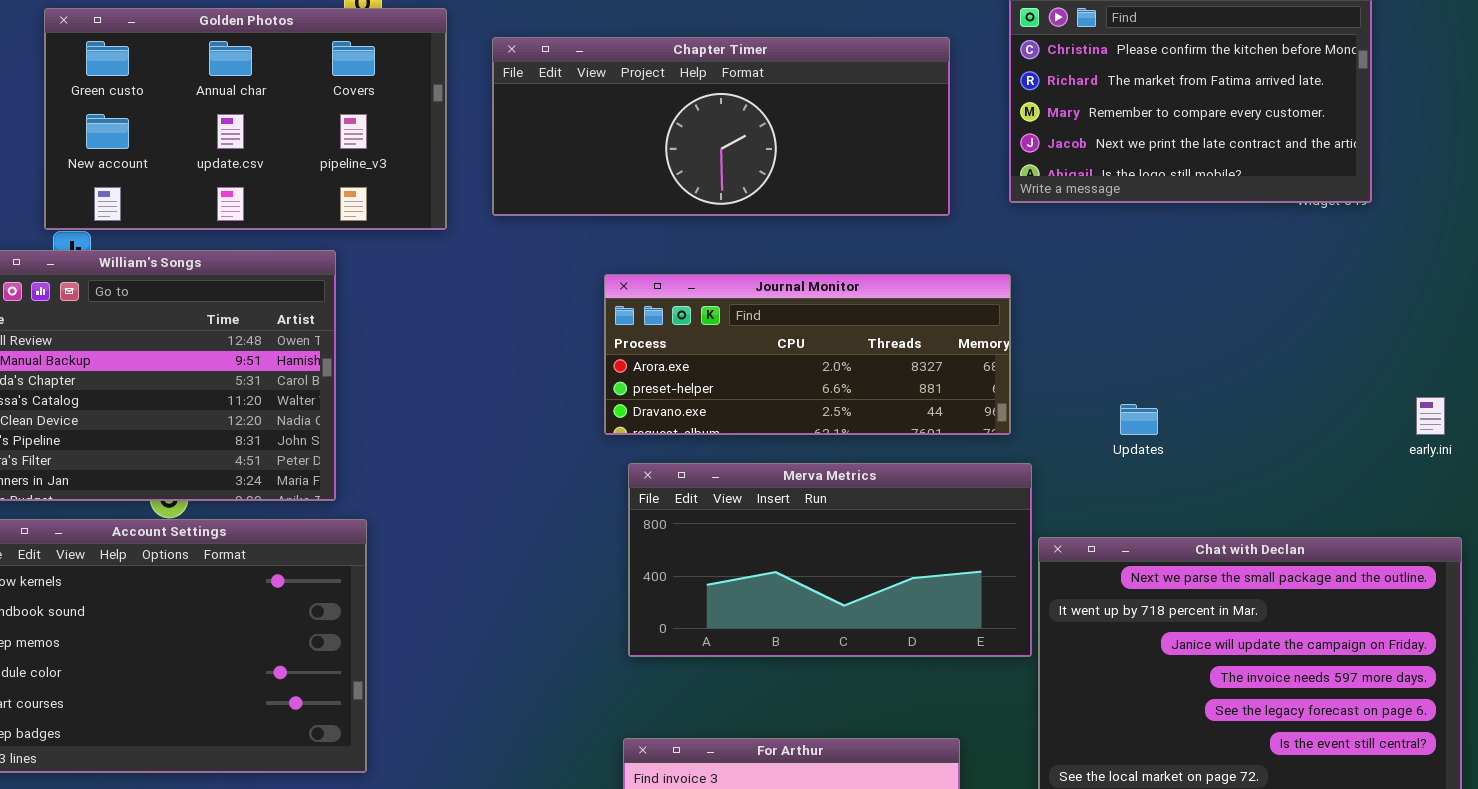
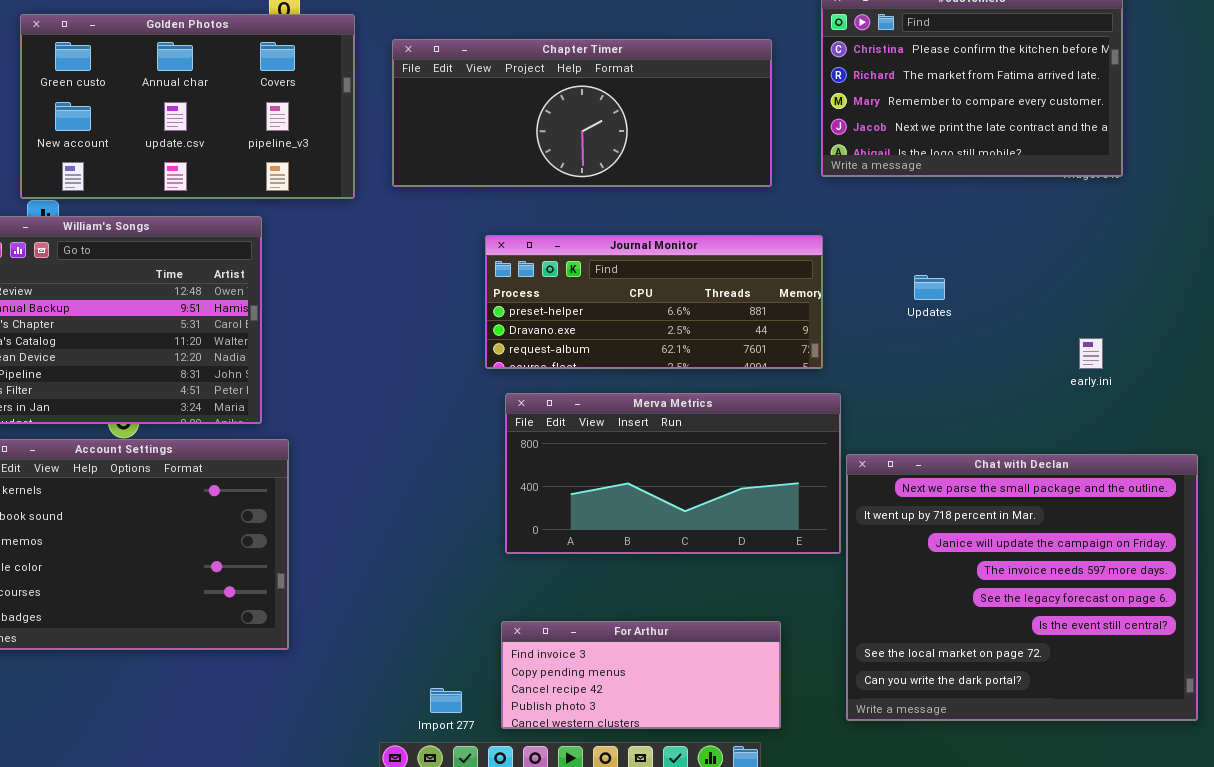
Journal Monitor: [604,274,1011,435] -> [485,235,823,369], scrolled down 1 row
early.ini: [1416,397,1445,435] -> [1079,338,1103,369], moved
Updates: [1120,404,1158,435] -> [914,275,945,300], moved

